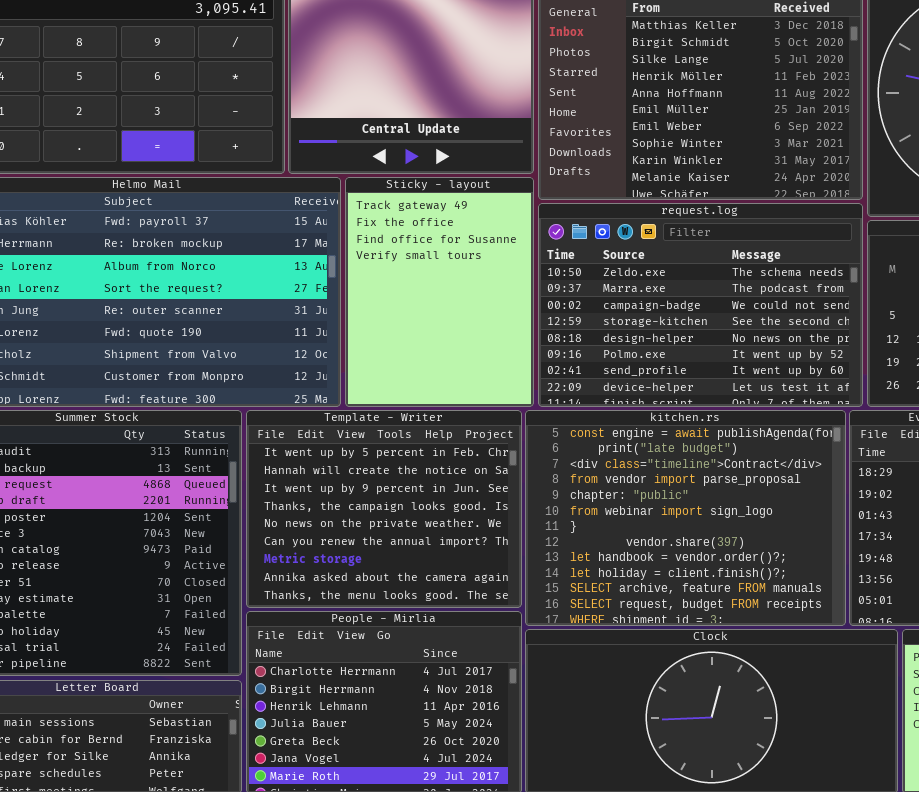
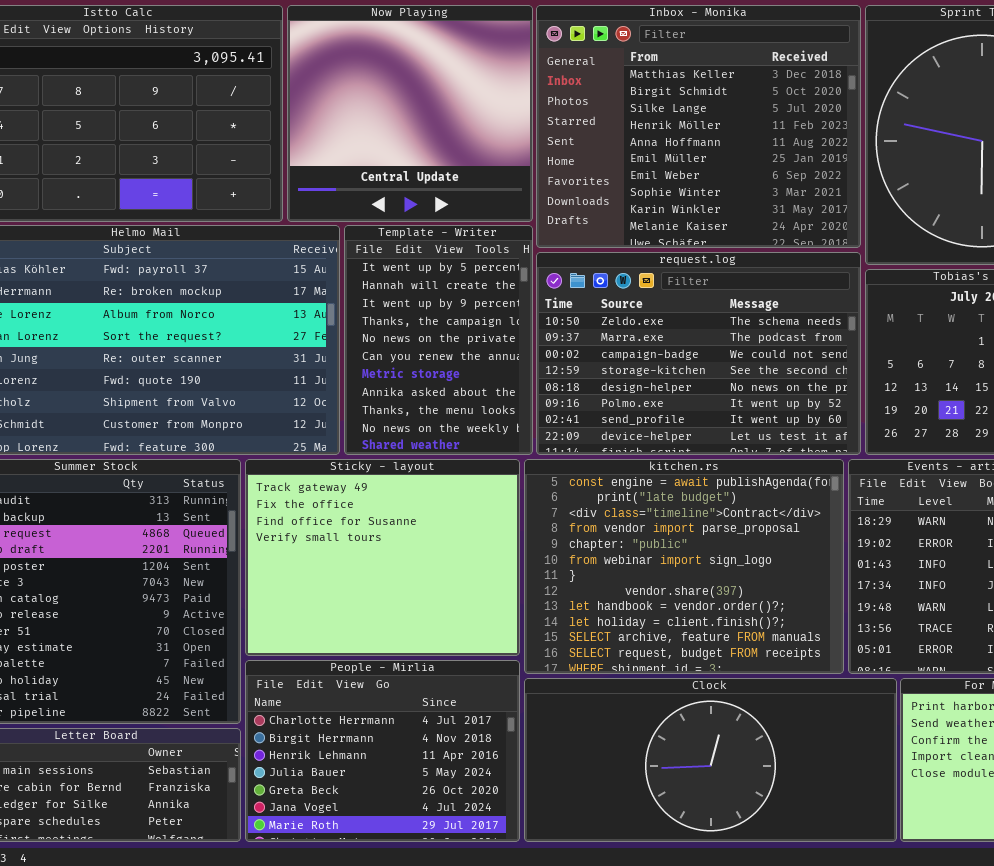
Sticky - layout: [345,177,534,407] -> [245,459,520,656], moved, resized
Template - Writer: [246,410,522,608] -> [344,225,533,455], moved, resized

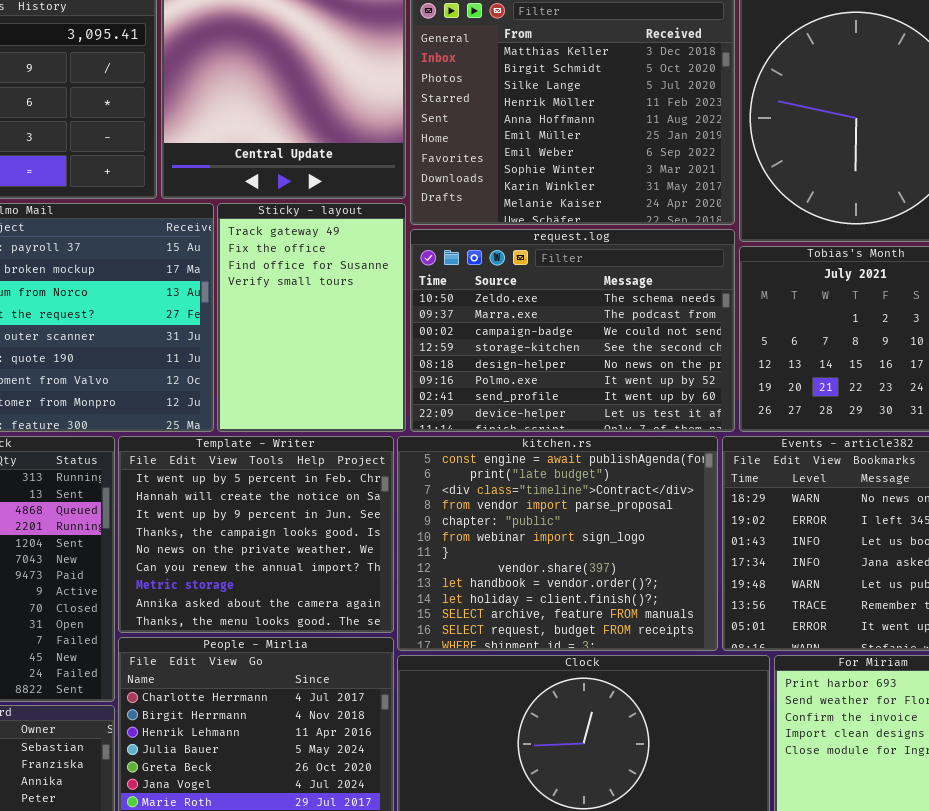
Template - Writer: [344,225,533,455] -> [118,436,394,633], moved, resized
Sticky - layout: [245,459,520,656] -> [217,203,406,432], moved, resized

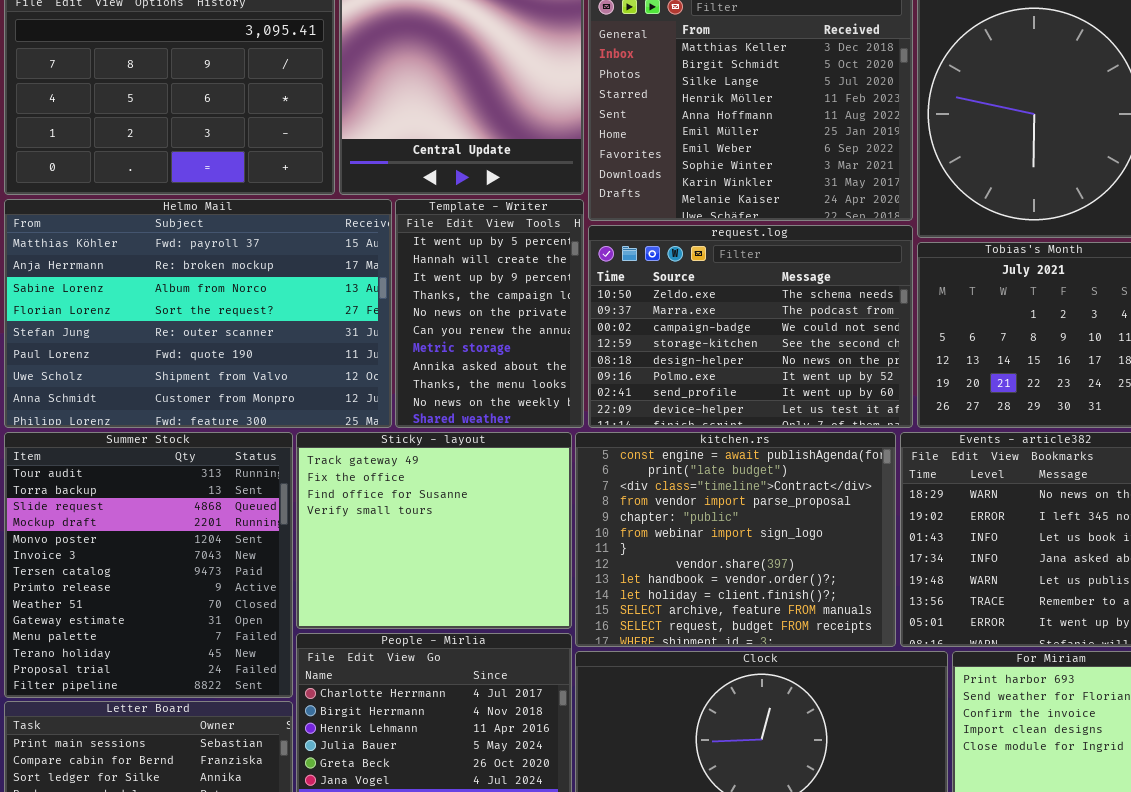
Sticky - layout: [217,203,406,432] -> [296,432,572,629], moved, resized
Template - Writer: [118,436,394,633] -> [395,199,584,428], moved, resized

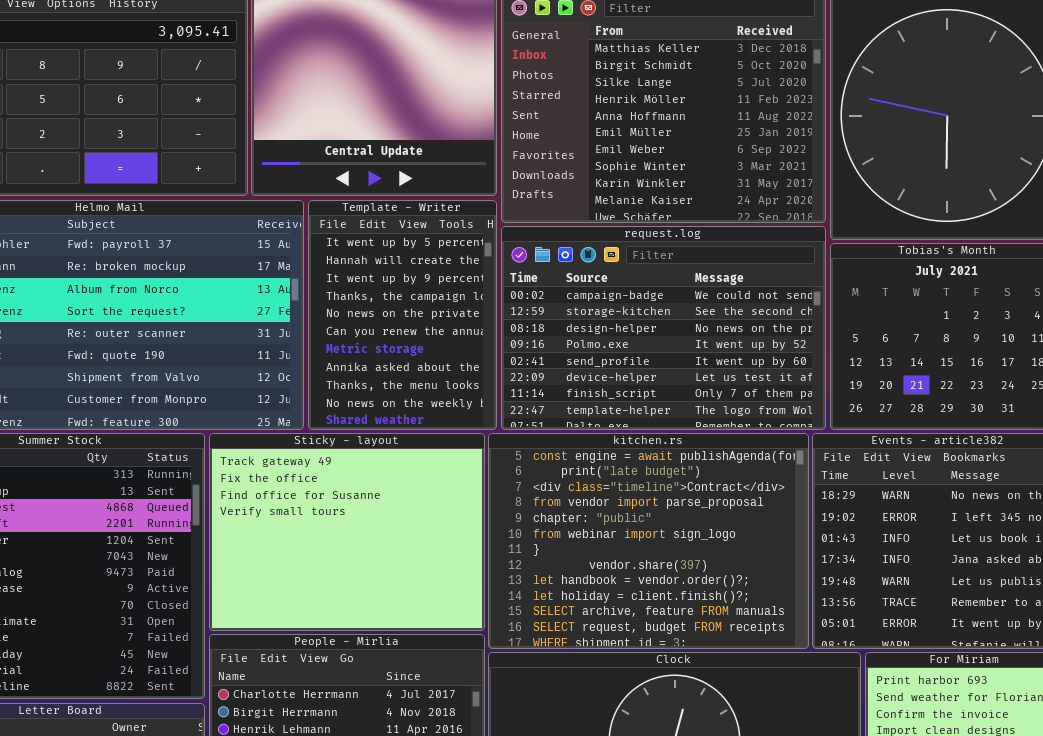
request.log: [588,225,913,428] -> [501,226,826,430], scrolled down 2 rows

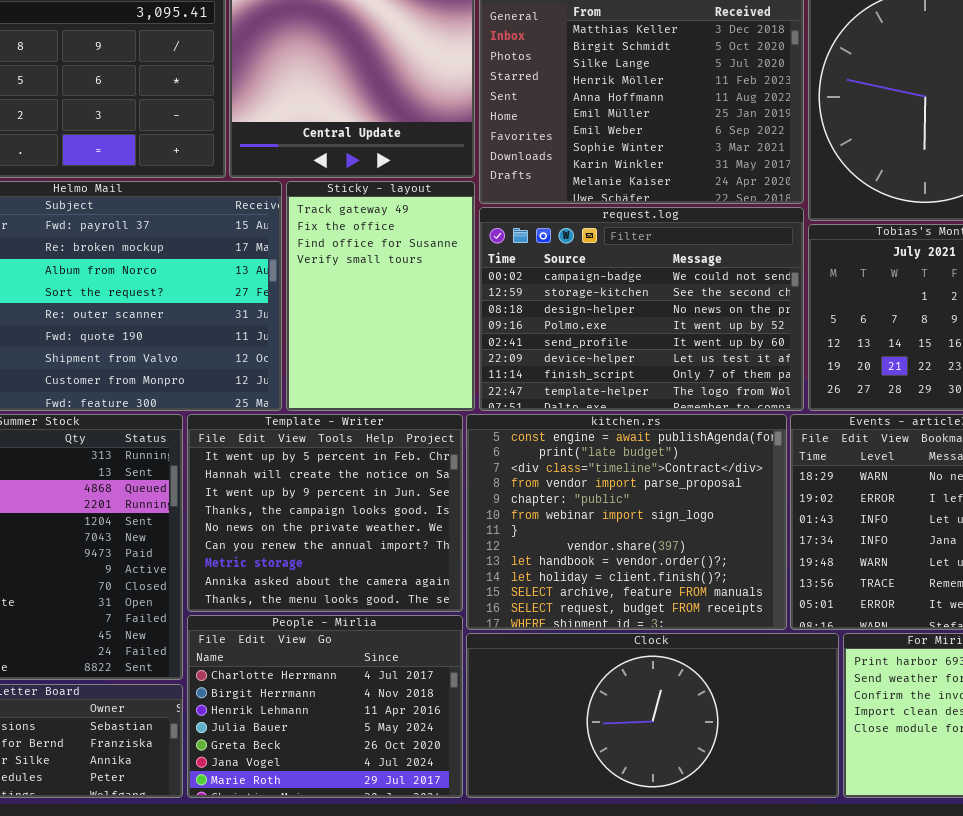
Template - Writer: [308,200,497,430] -> [187,414,463,612], moved, resized
Sticky - layout: [209,433,485,631] -> [286,181,475,411], moved, resized

